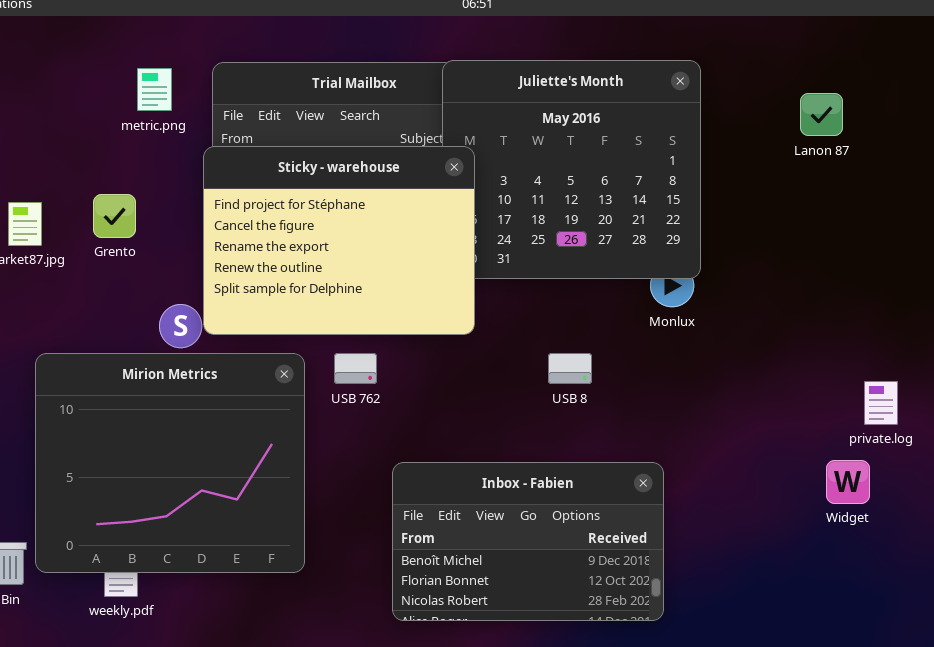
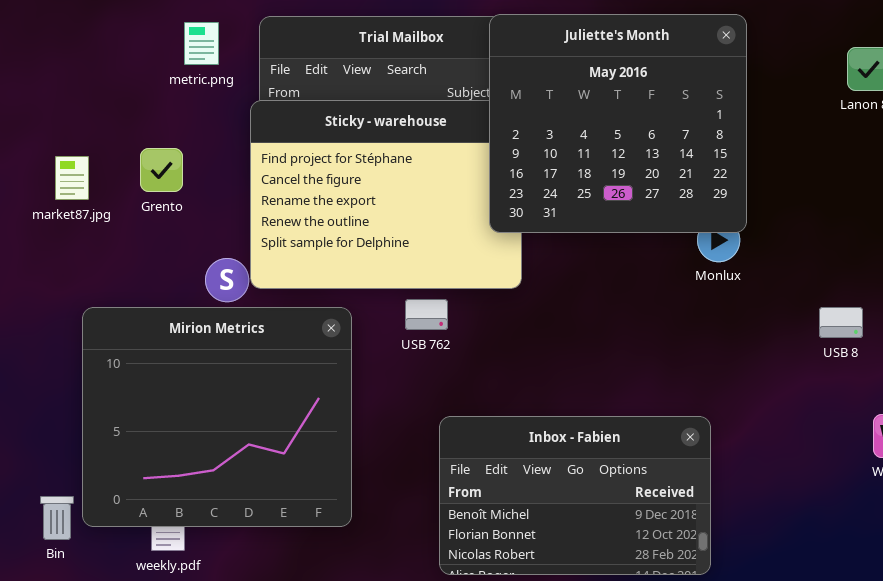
Juliette's Month: [442,60,701,279] -> [489,14,747,233], raised
USB 762: [334,353,377,384] -> [405,299,448,330], moved
USB 8: [548,353,592,384] -> [819,307,863,338], moved

